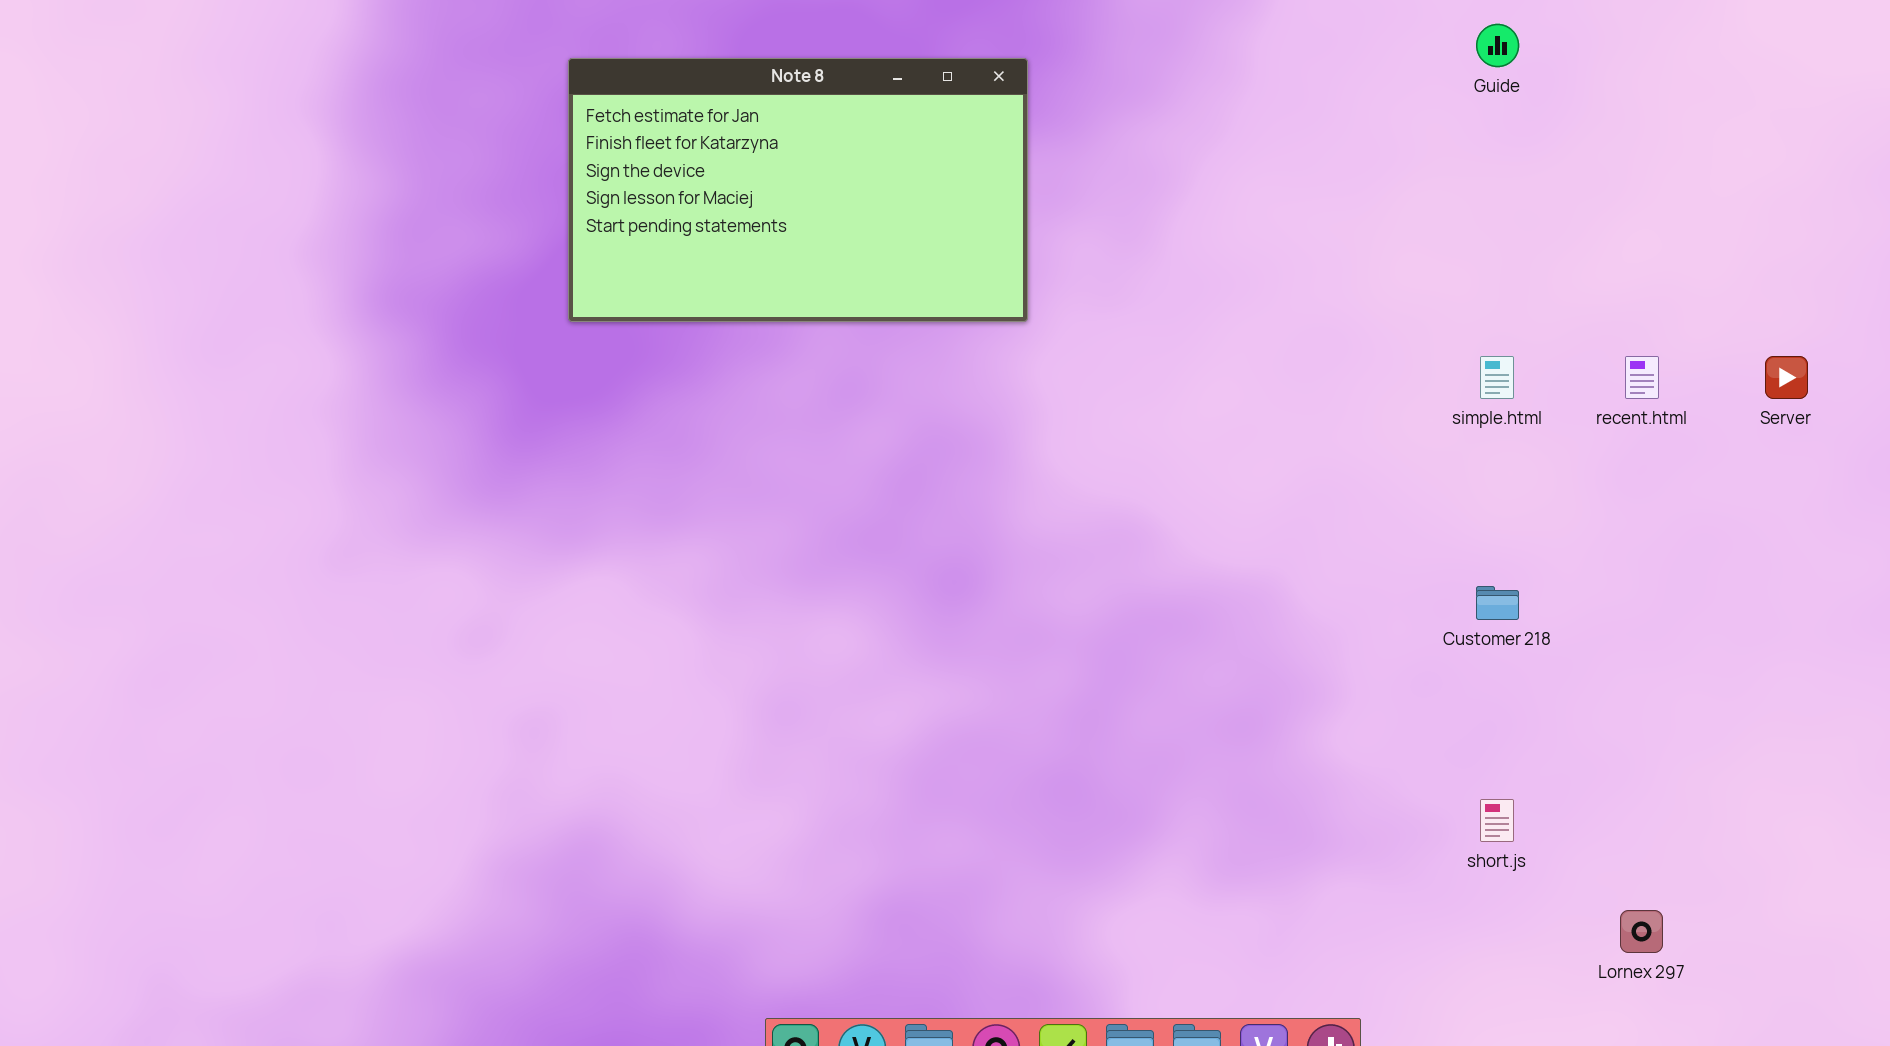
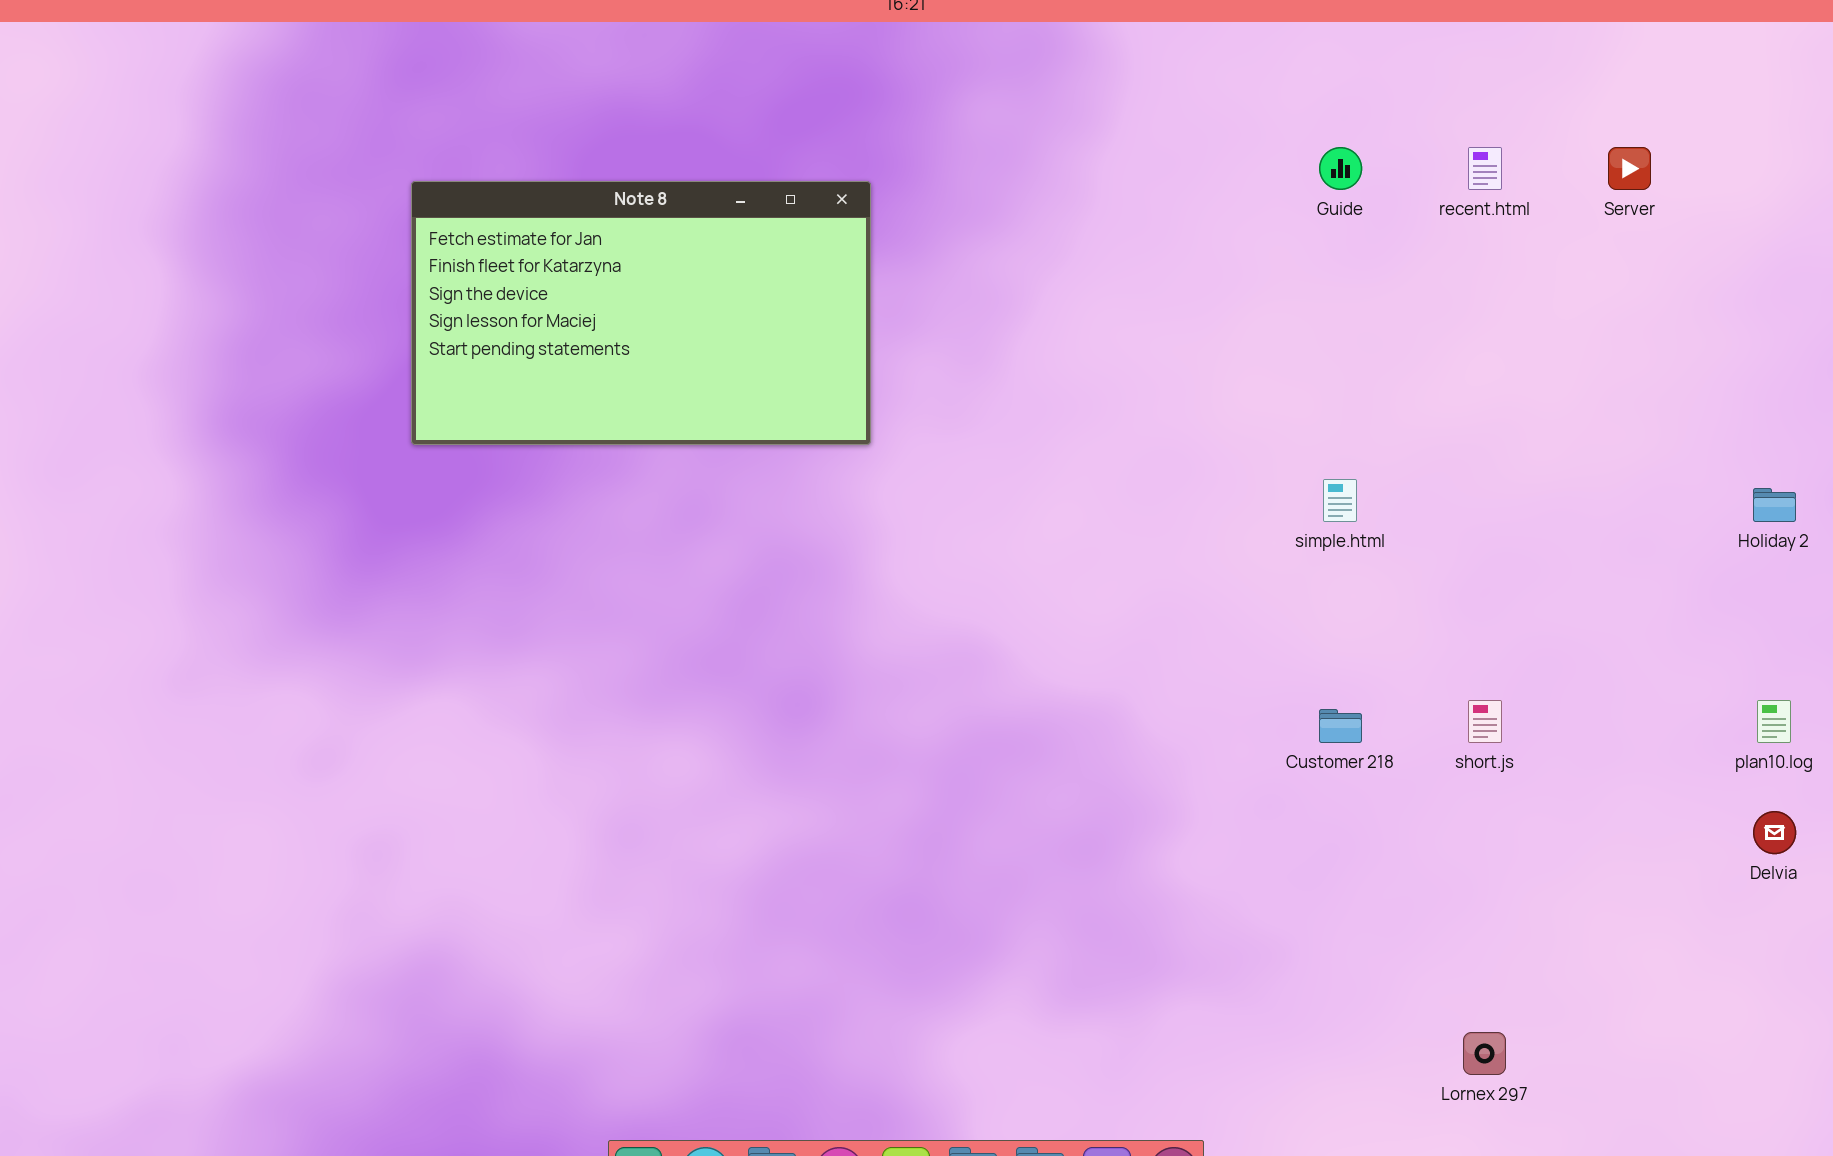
recent.html: [1625,356,1659,399] -> [1468,147,1502,190], moved
Server: [1765,356,1808,399] -> [1608,147,1651,190], moved
short.js: [1480,799,1514,842] -> [1468,700,1502,743], moved

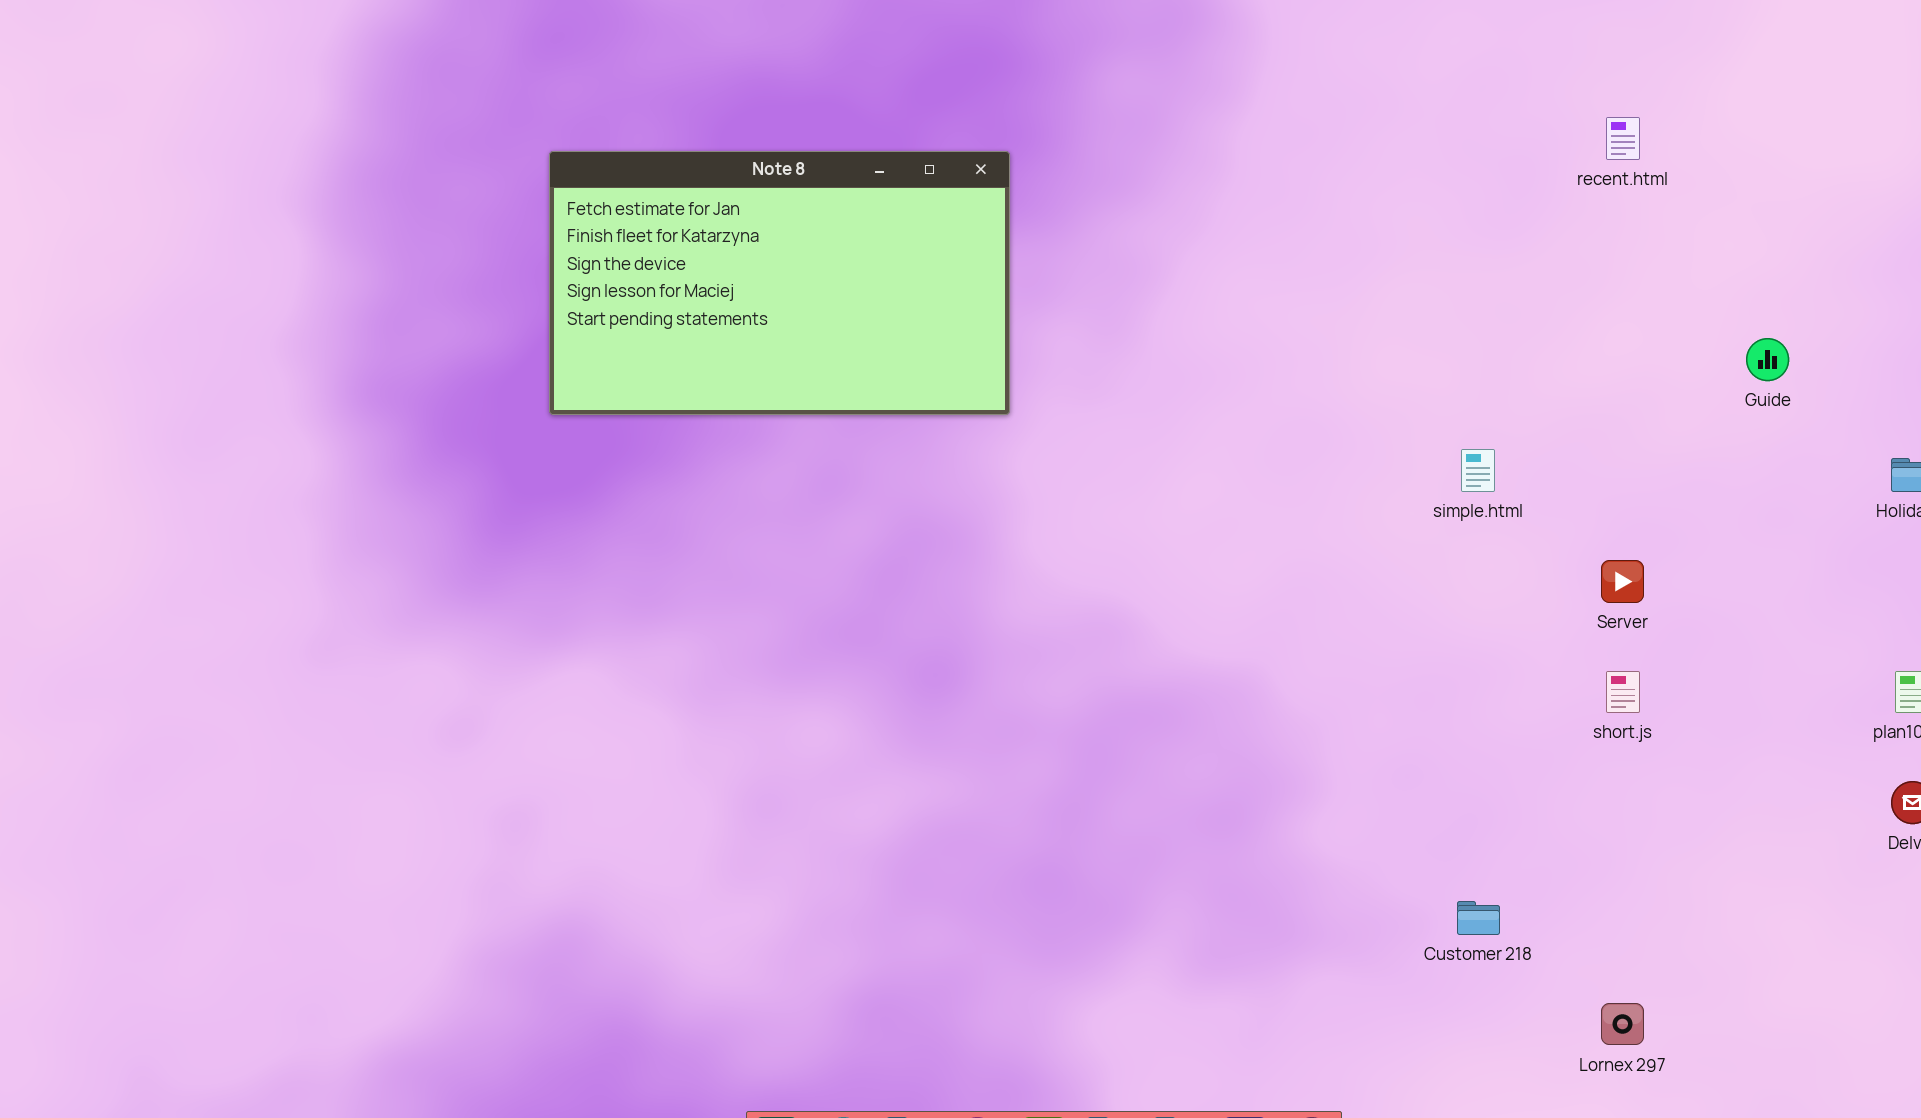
Guide: [1319,147,1362,190] -> [1746,338,1789,381], moved
Server: [1608,147,1651,190] -> [1601,560,1644,603], moved
Customer 218: [1319,709,1362,743] -> [1457,901,1500,935], moved

